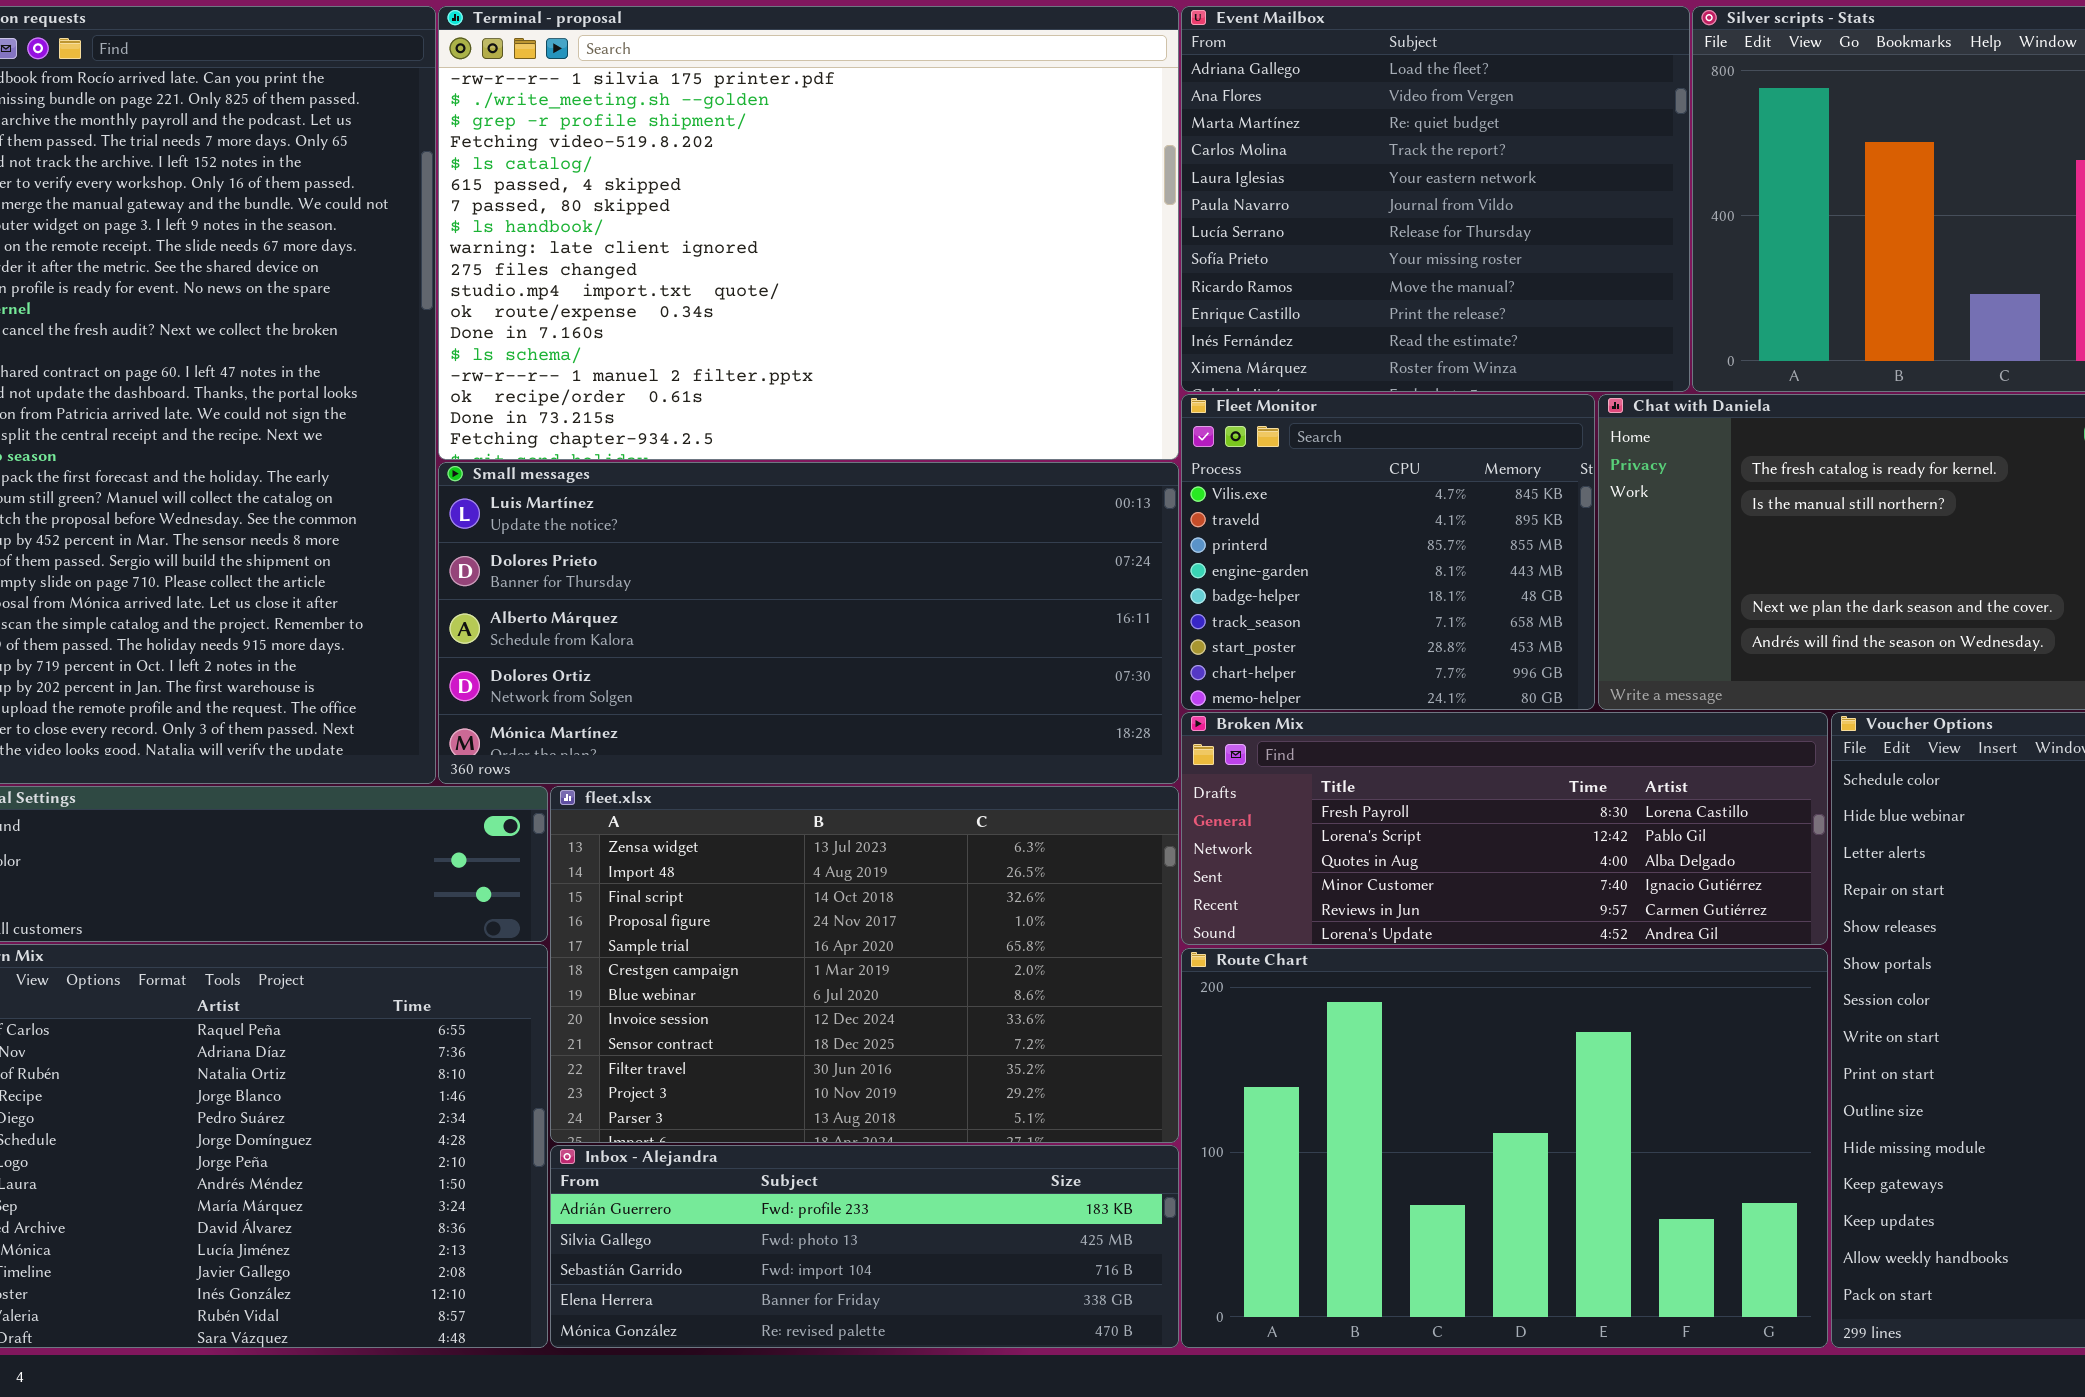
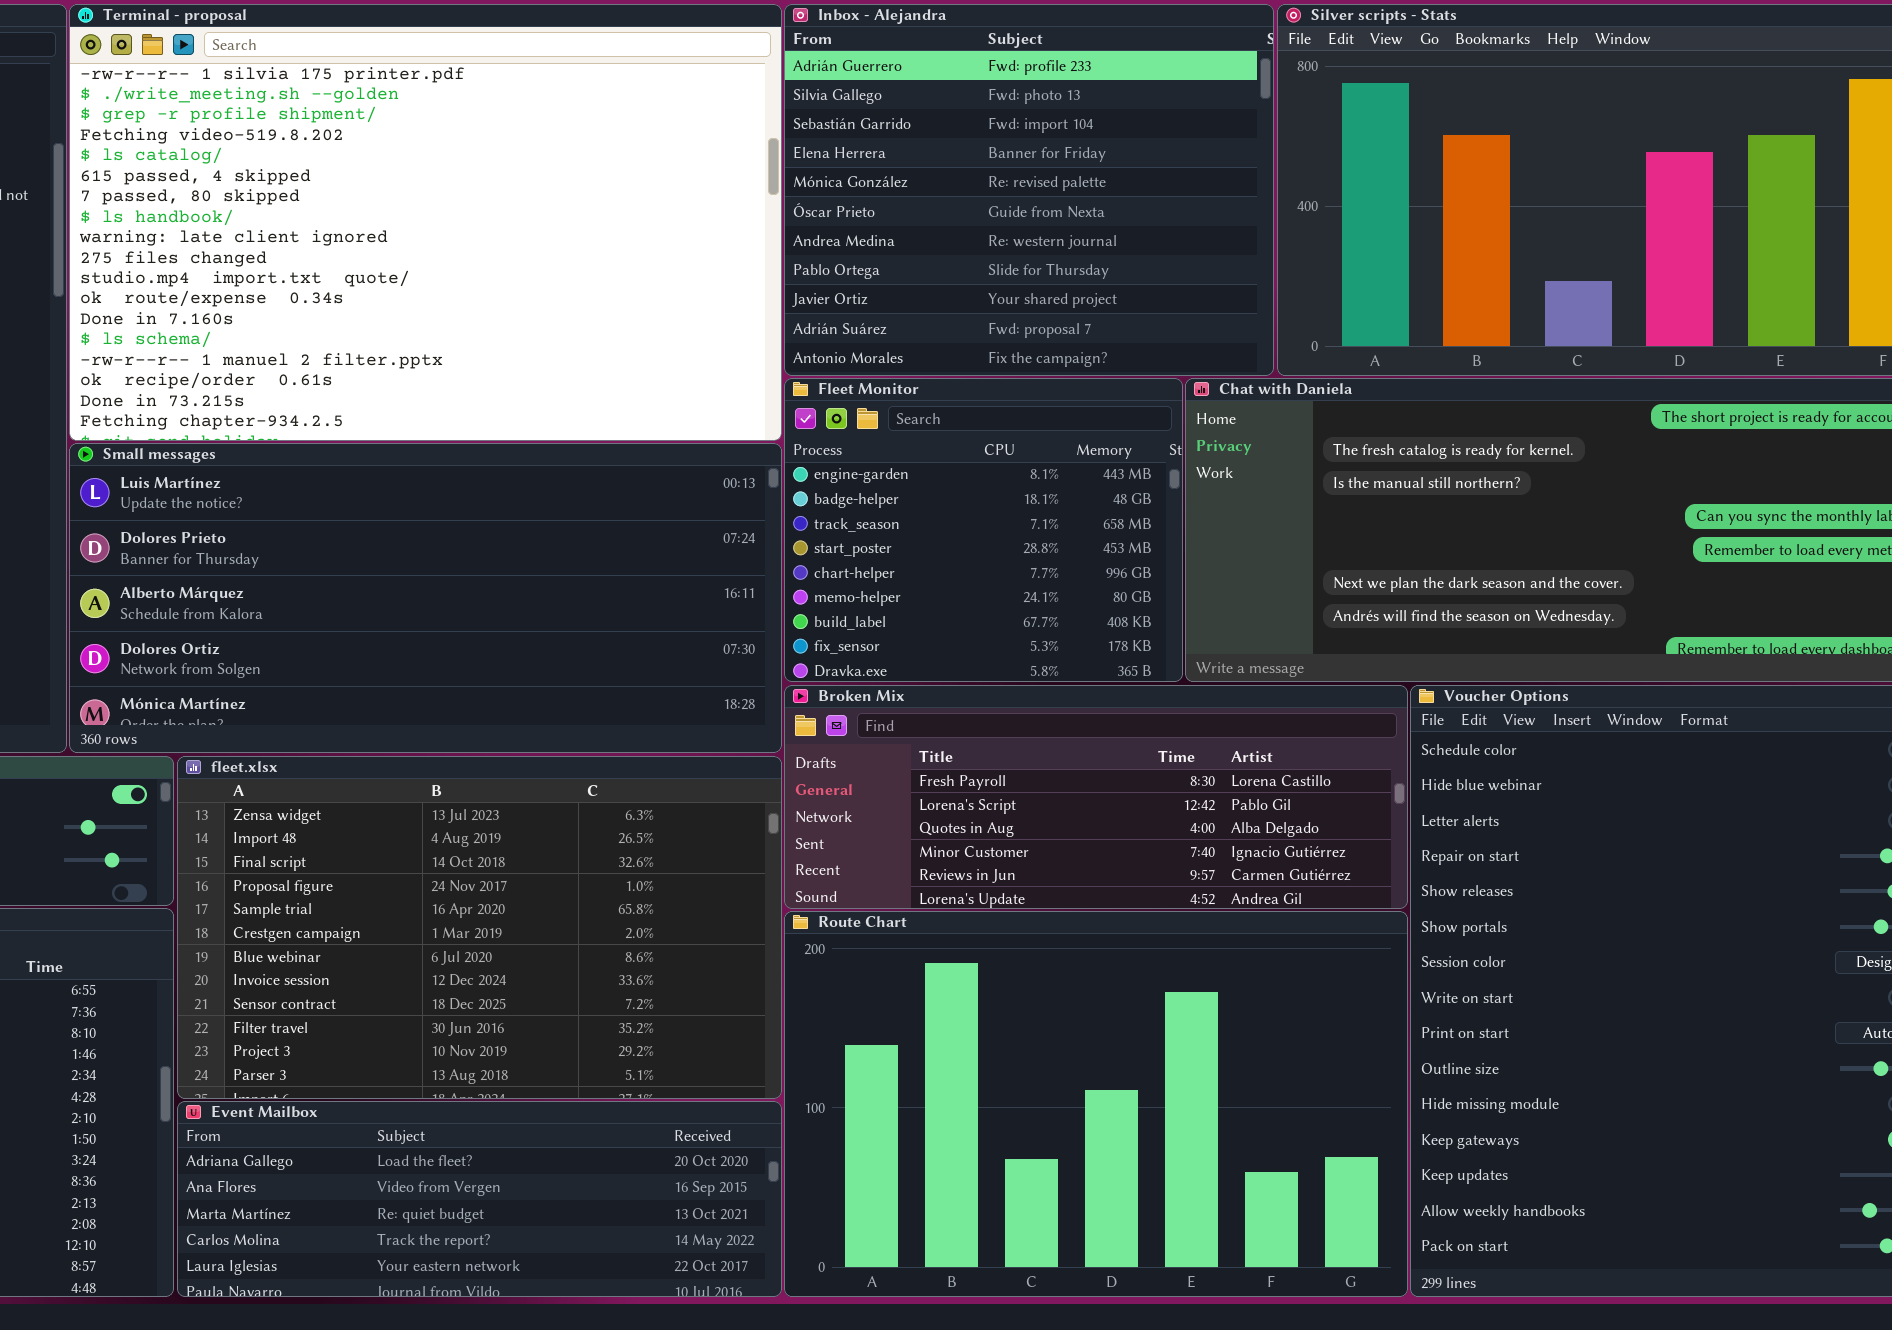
Event Mailbox: [1181,6,1690,392] -> [177,1101,782,1297], moved, resized
Fleet Monitor: [1181,394,1595,710] -> [784,378,1183,682], scrolled down 3 rows
Inbox - Alejandra: [550,1145,1179,1348] -> [784,4,1274,376], moved, resized

